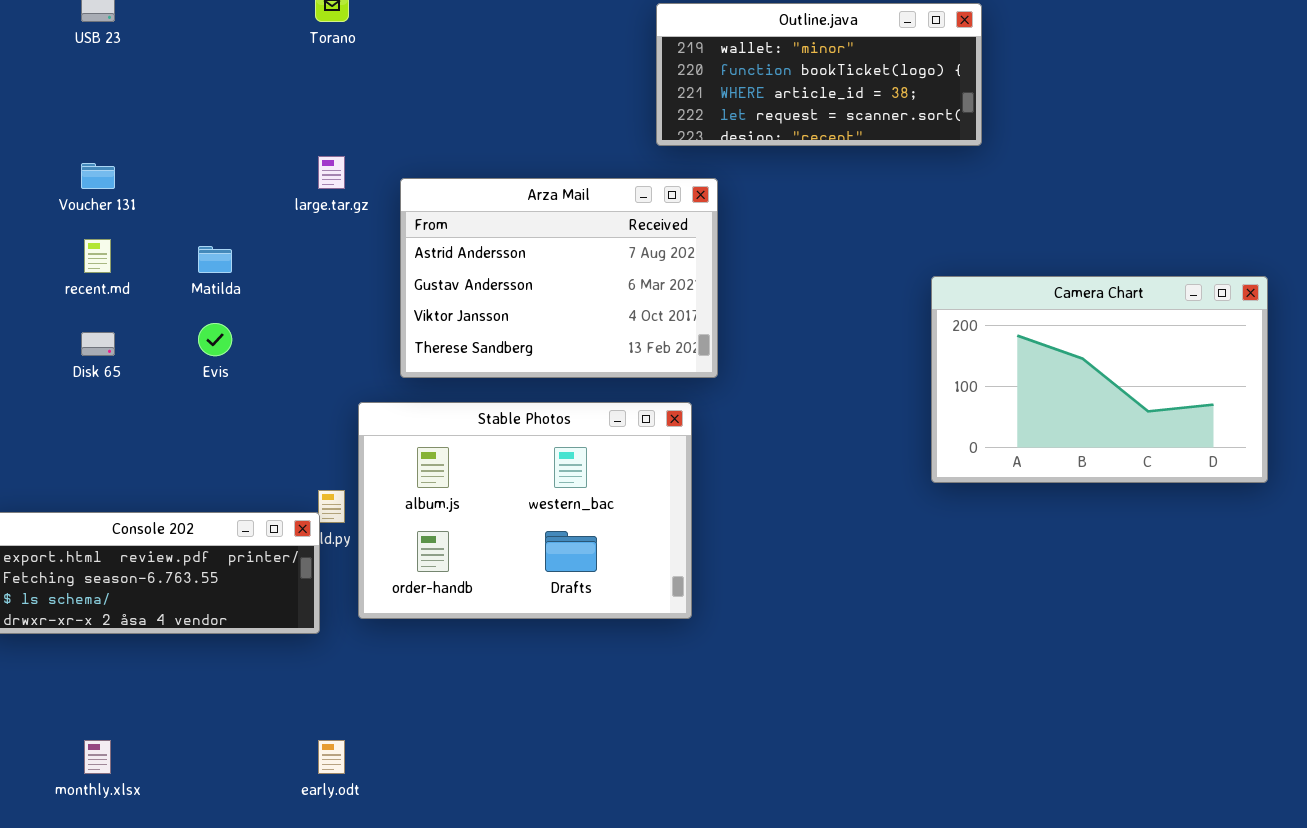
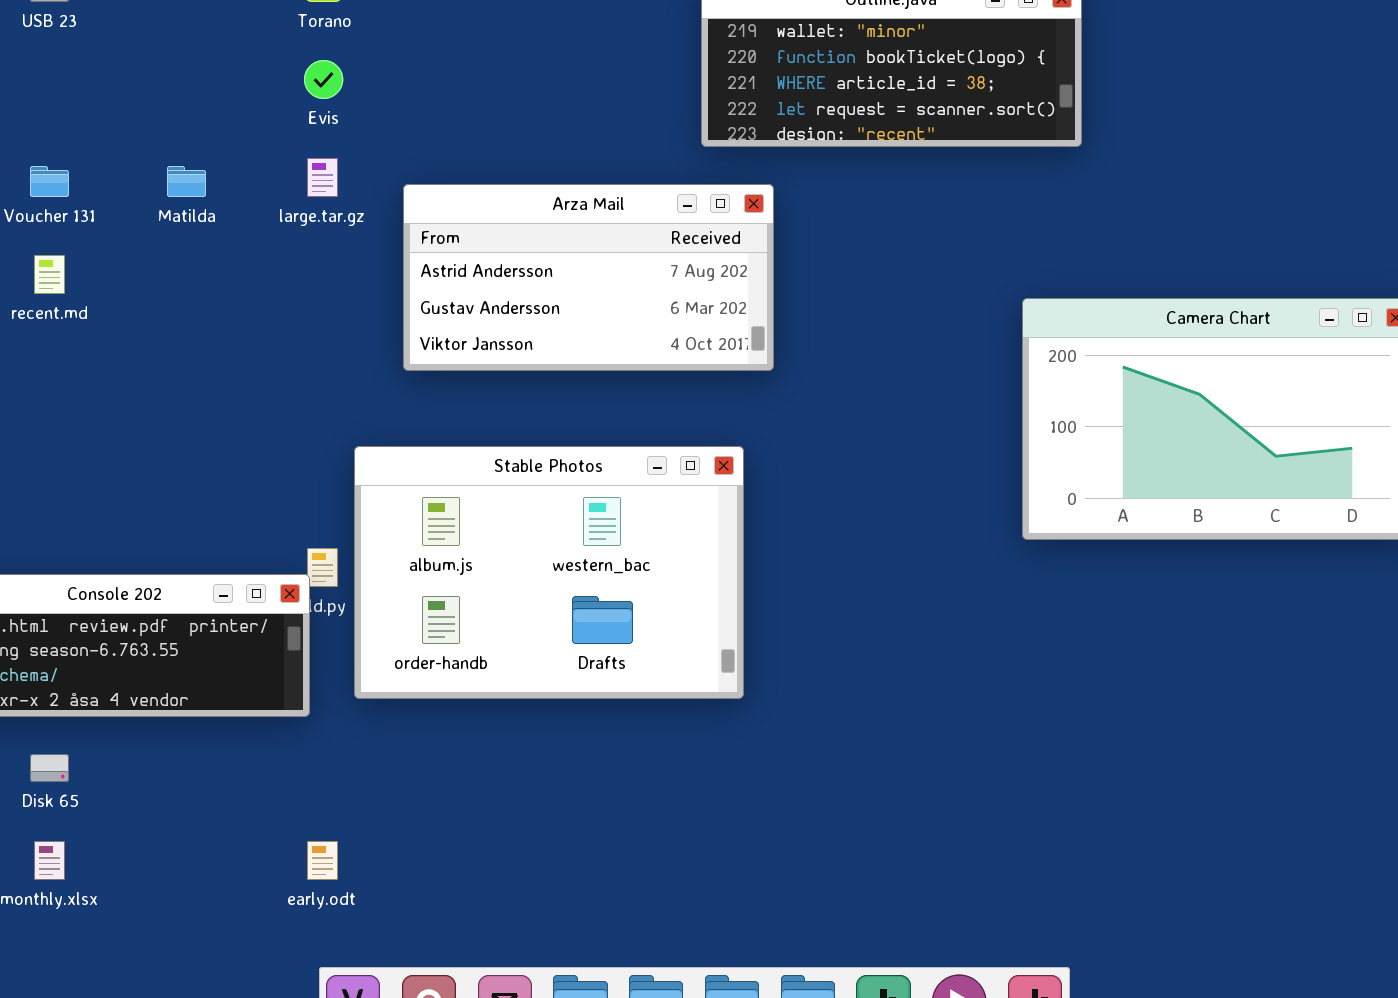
Arza Mail: [400,178,718,378] -> [403,184,774,371], resized
Matilda: [198,246,232,273] -> [167,166,206,197], moved
Evis: [198,323,232,356] -> [304,60,343,99], moved
Disk 65: [81,332,115,356] -> [30,754,69,782], moved

